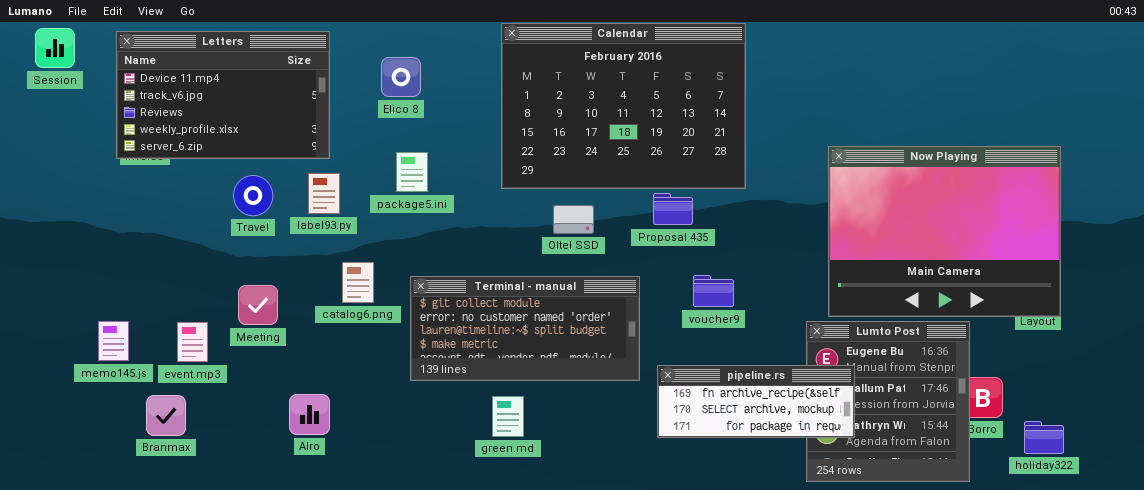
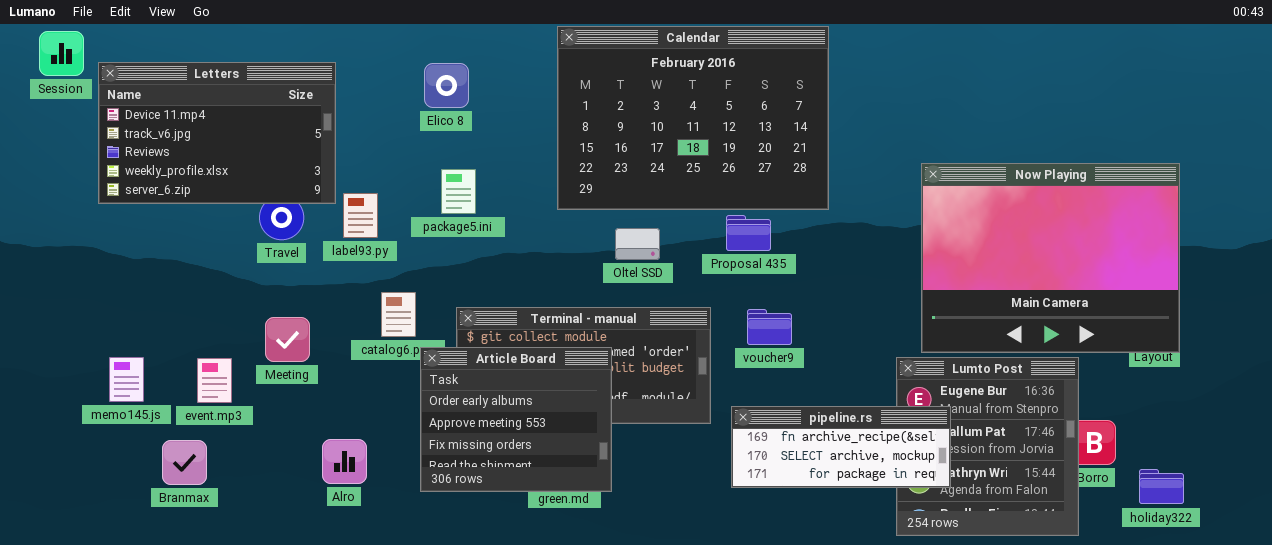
Letters: [116,31,330,159] -> [98,62,336,204], moved
voucher9: [693,275,734,307] -> [747,309,792,345], moved
Article Board: none -> [420,347,612,492], opened

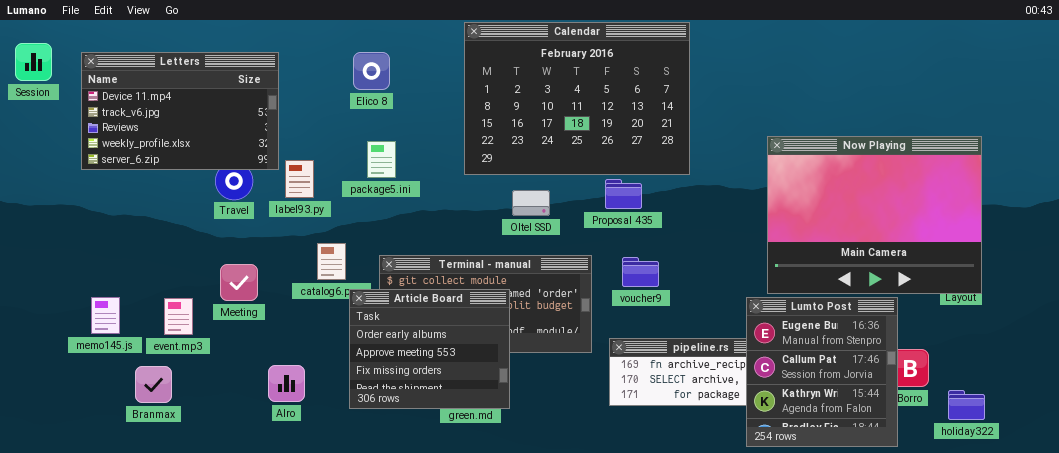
Session: [39,31,84,76] -> [15,43,52,81], moved
Lumto Post: [896,357,1079,536] -> [746,297,898,447], raised

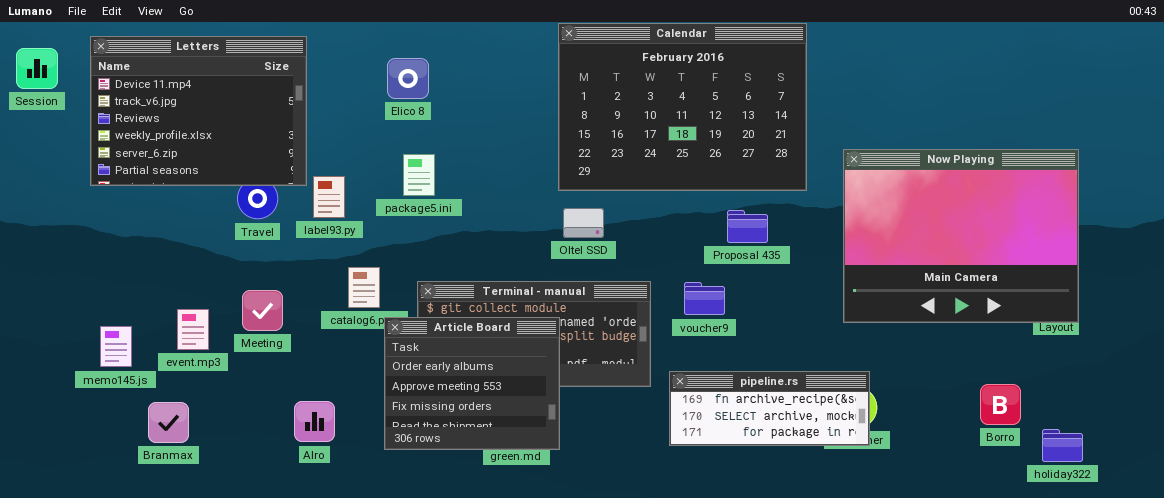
Calendar: [464,22,690,175] -> [558,23,807,191], moved
Letters: [81,52,279,170] -> [90,36,307,186], resized
Proposal 435: [605,179,642,209] -> [727,210,768,243], moved
Lumto Post: [746,297,898,447] -> none, closed
event.mp3: [164,298,193,335] -> [177,309,209,350], moved

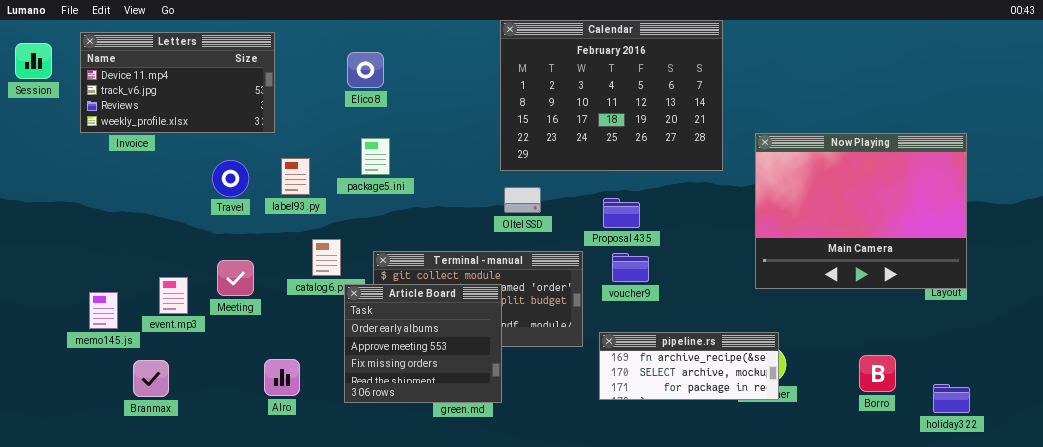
Letters: [90,36,307,186] -> [80,32,275,133], resized
Proposal 435: [727,210,768,243] -> [603,198,640,228], moved
Borro: [980,384,1021,425] -> [859,355,896,392], moved

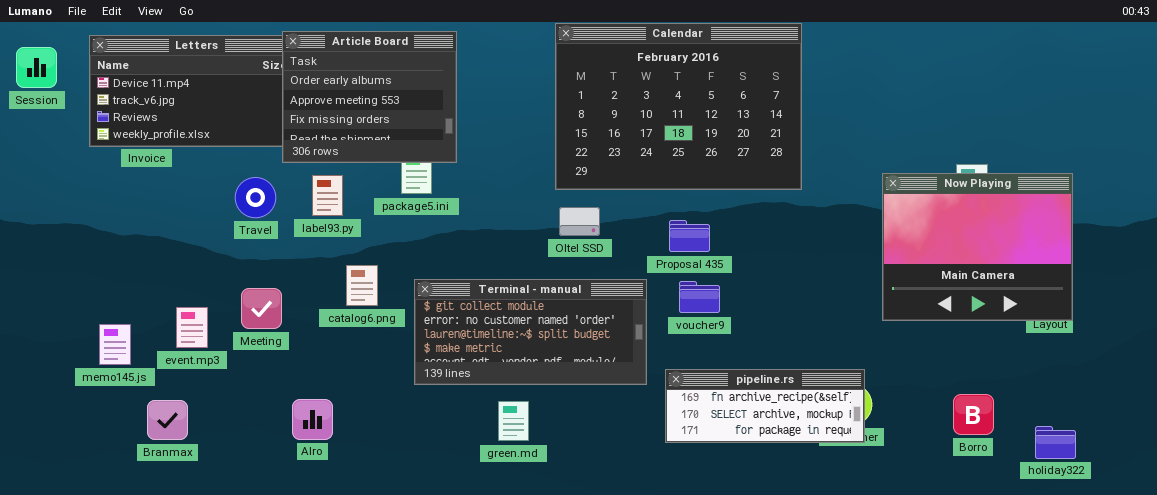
Now Playing: [755,133,967,289] -> [882,173,1073,321], resized
Article Board: [344,284,502,403] -> [282,31,457,163], moved

